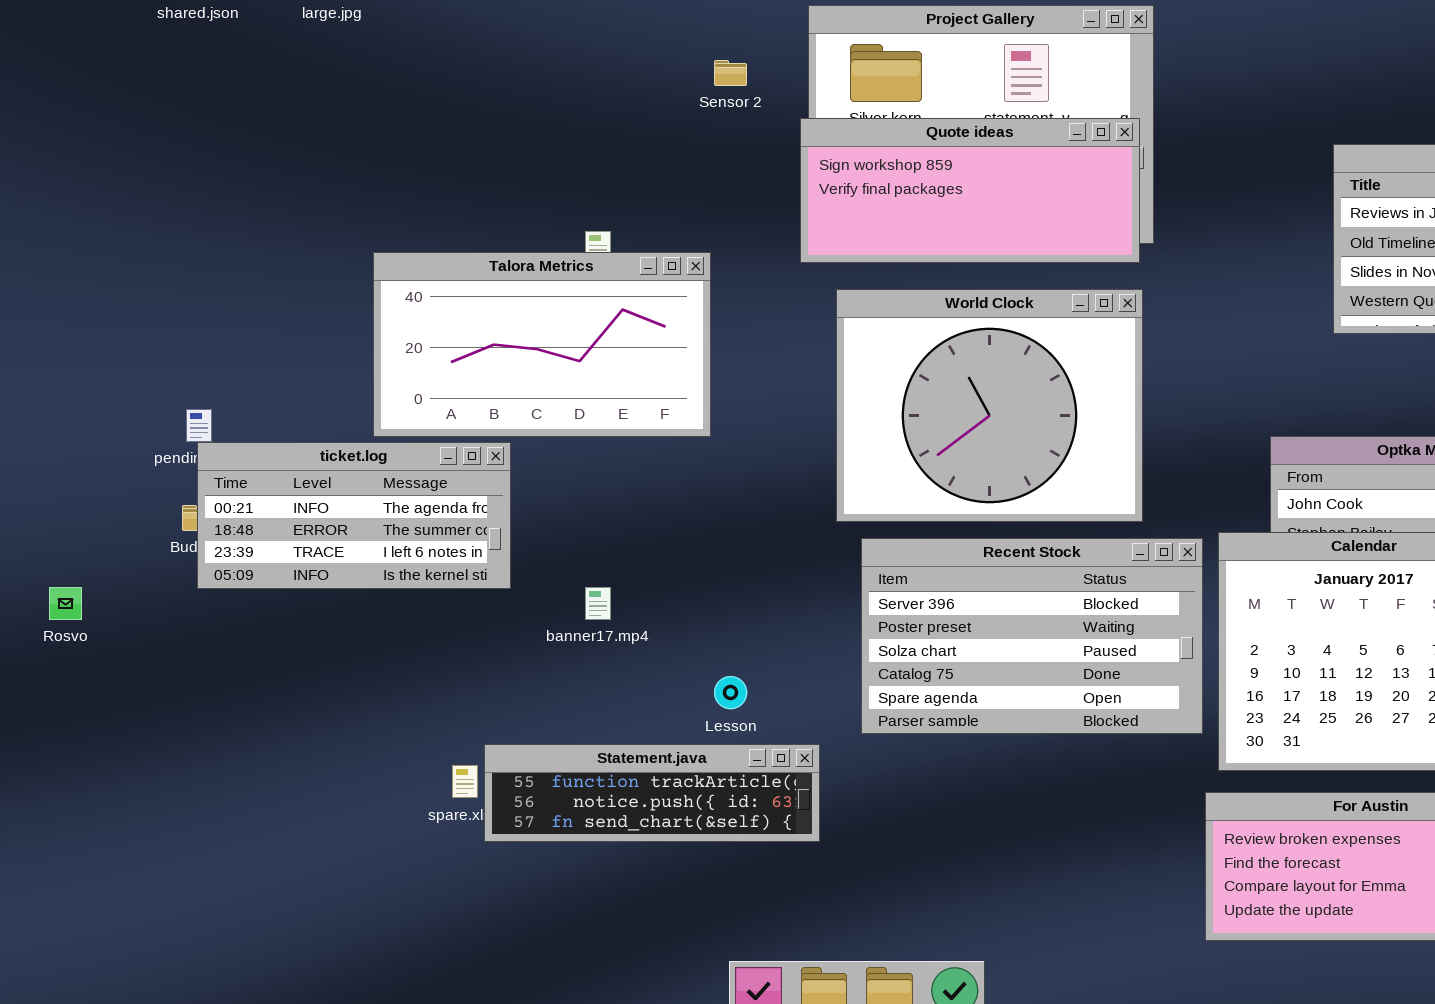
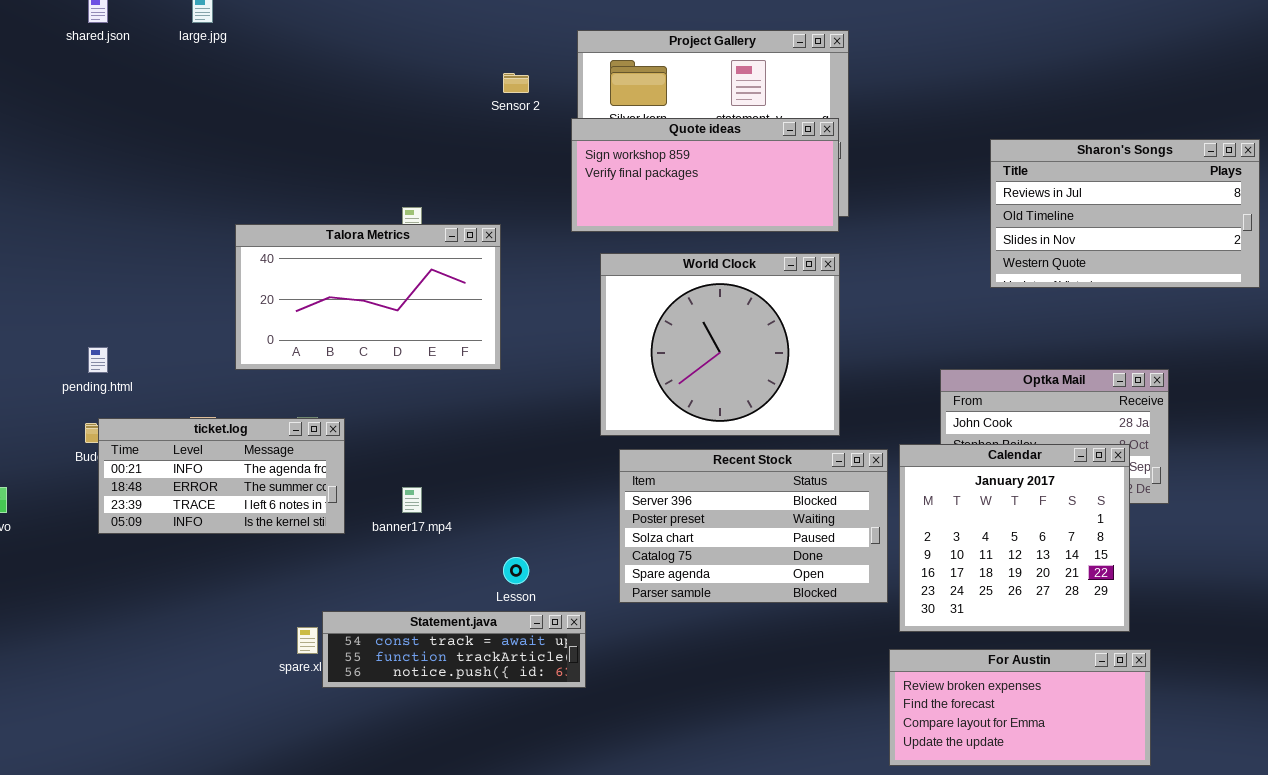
ticket.log: [197,442,511,589] -> [98,418,345,534], moved
Statement.java: [484,744,820,842] -> [322,611,586,688], scrolled up 1 row

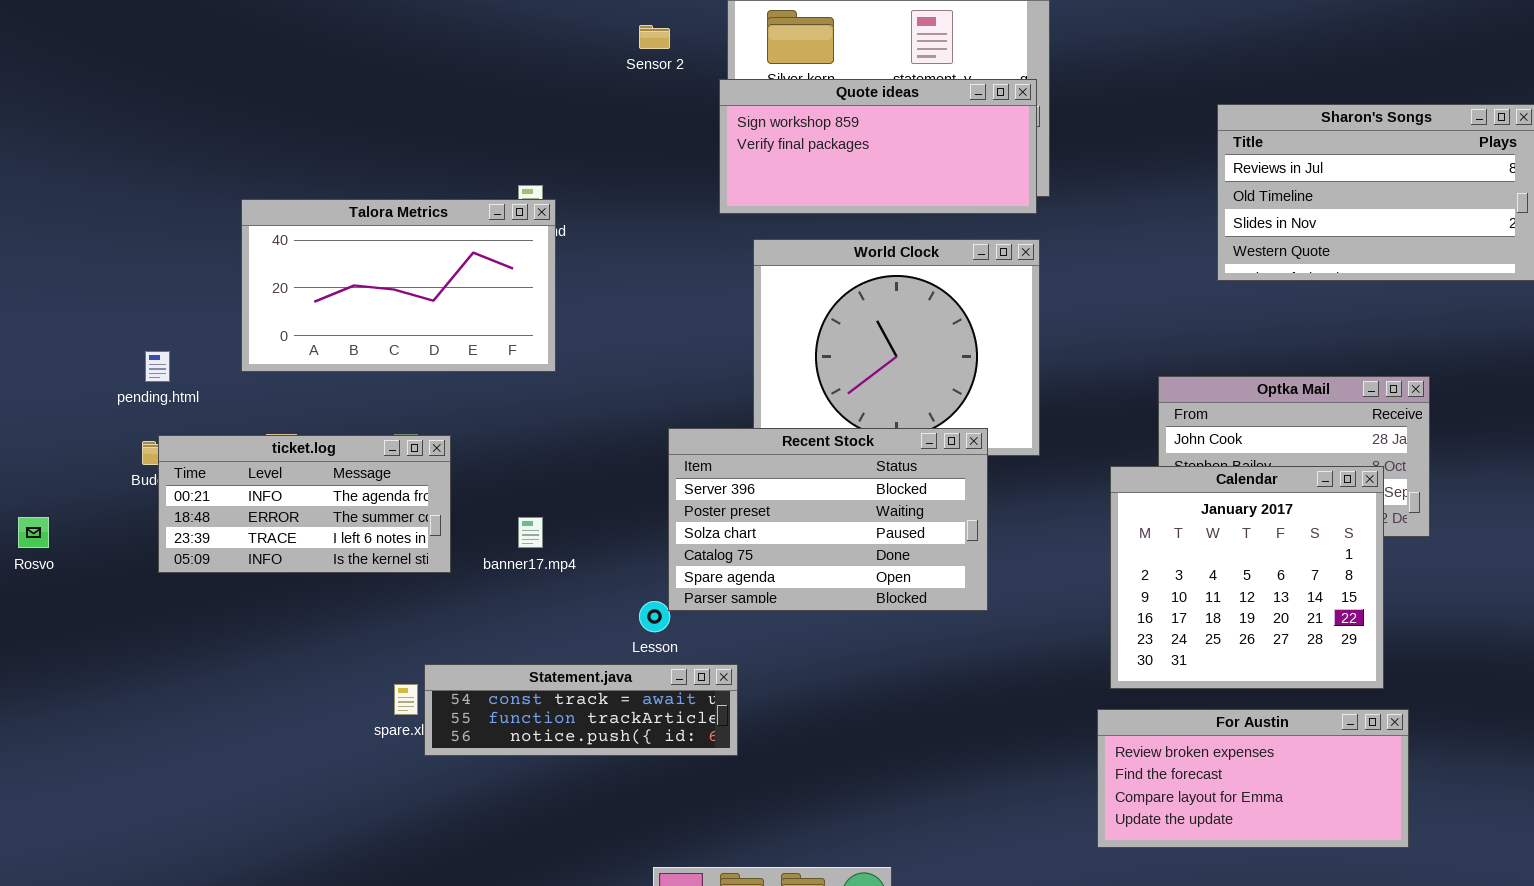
Talora Metrics: [235,224,501,370] -> [241,199,556,372], moved
Recent Stock: [619,449,888,603] -> [668,428,988,611], moved

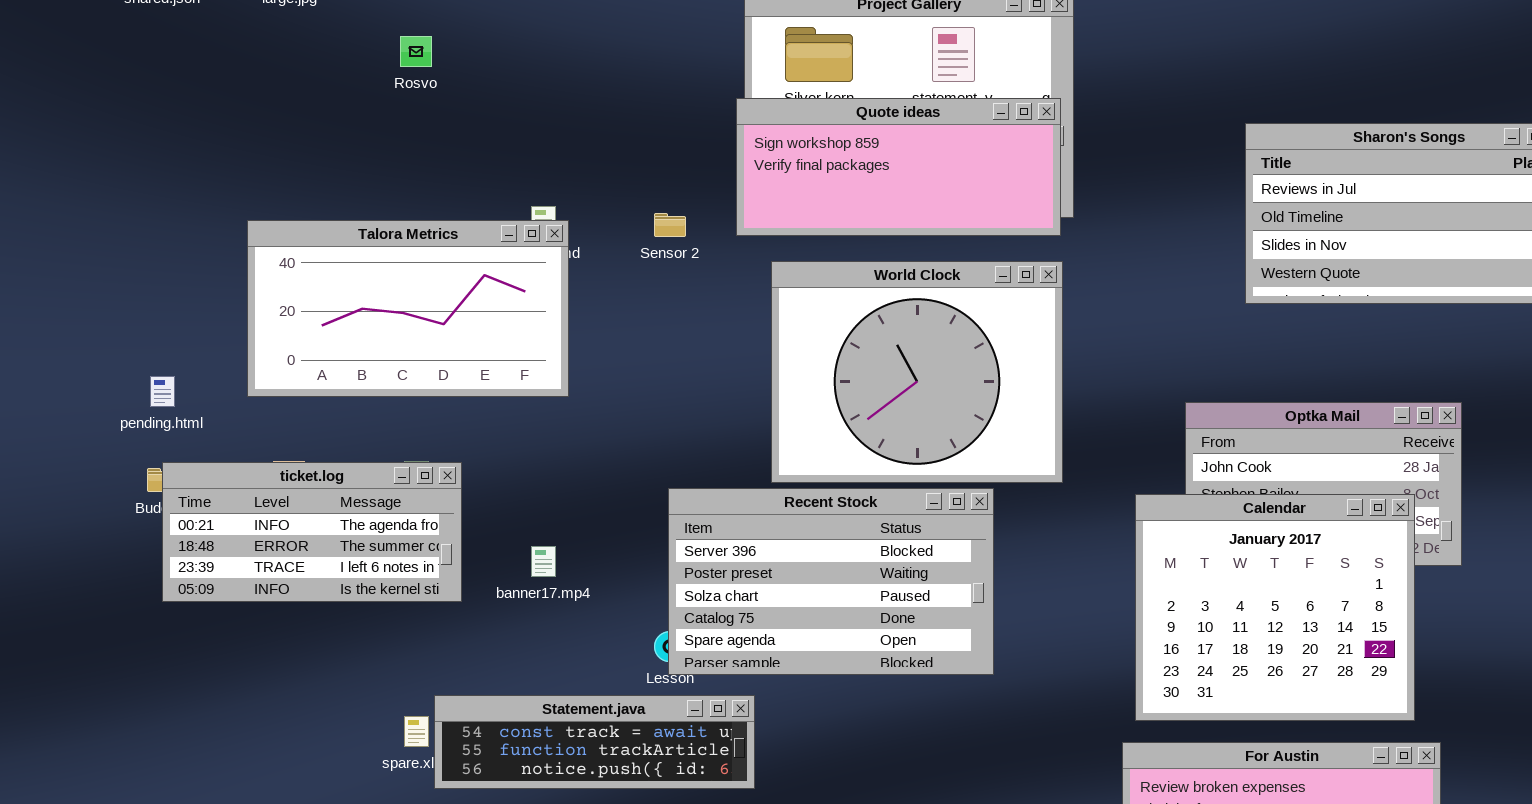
Sensor 2: [639,25,670,49] -> [654,213,686,237], moved
Recent Stock: [668,428,988,611] -> [668,488,994,675], moved
Rosvo: [18,517,49,548] -> [400,36,432,67], moved

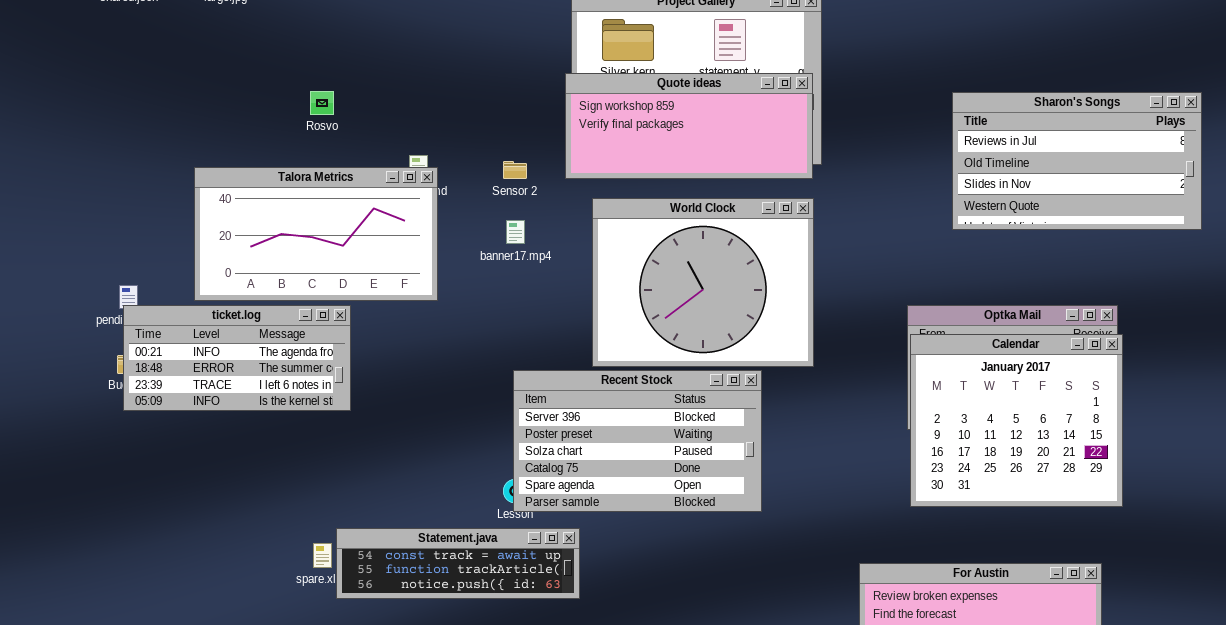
Rosvo: [400,36,432,67] -> [310,91,334,115], moved
ticket.log: [162,462,462,602] -> [123,305,351,411], moved
Calendar: [1135,494,1415,721] -> [910,334,1123,507], moved
banner17.mp4: [531,546,556,577] -> [506,220,525,244], moved

